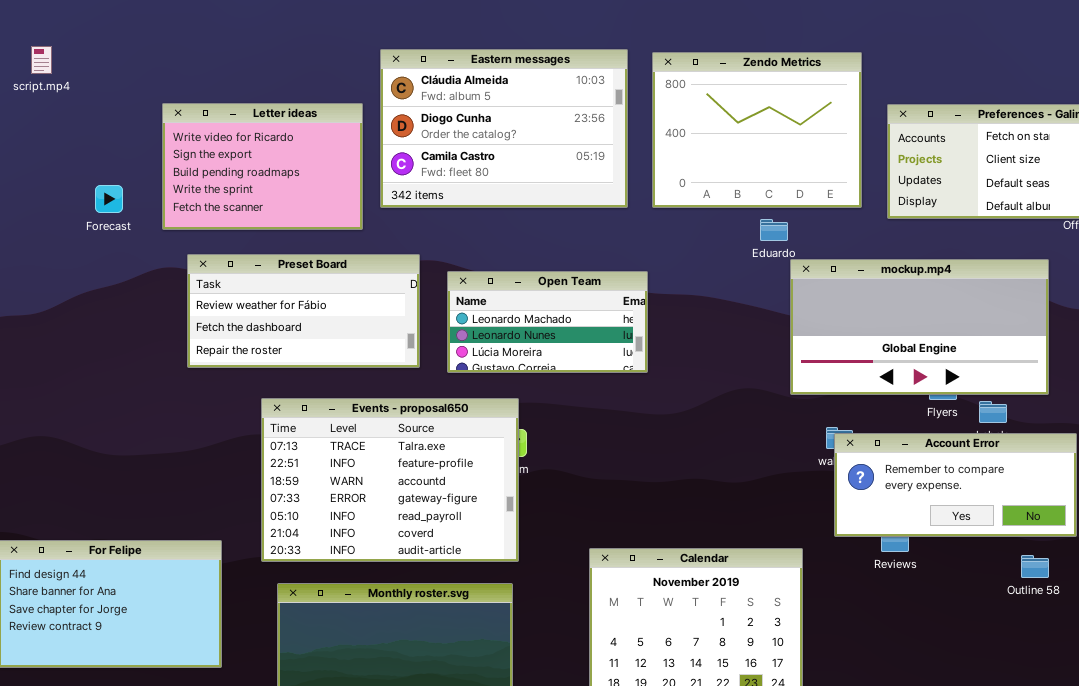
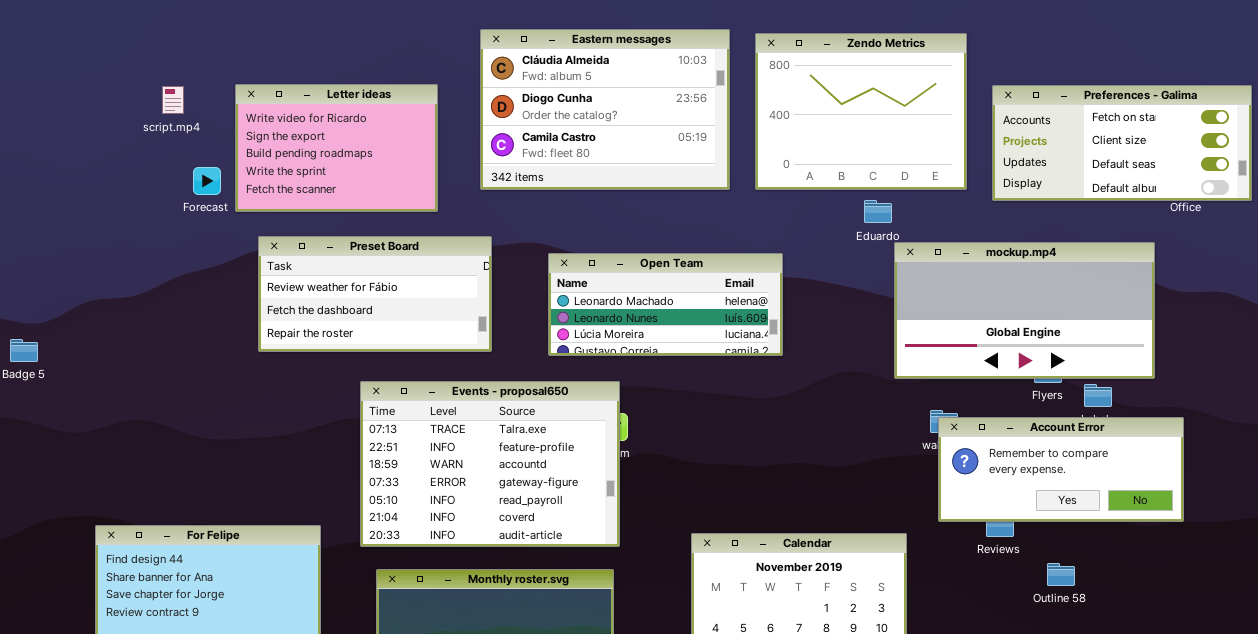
script.mp4: [31,46,52,74] -> [162,86,184,114], moved
Letter ideas: [162,103,363,230] -> [235,84,438,212], moved
Preset Board: [187,254,420,368] -> [258,236,492,352], moved
Open Team: [447,271,648,373] -> [548,253,783,356], resized
Outline 58: [1021,555,1049,578] -> [1047,563,1075,586], moved

